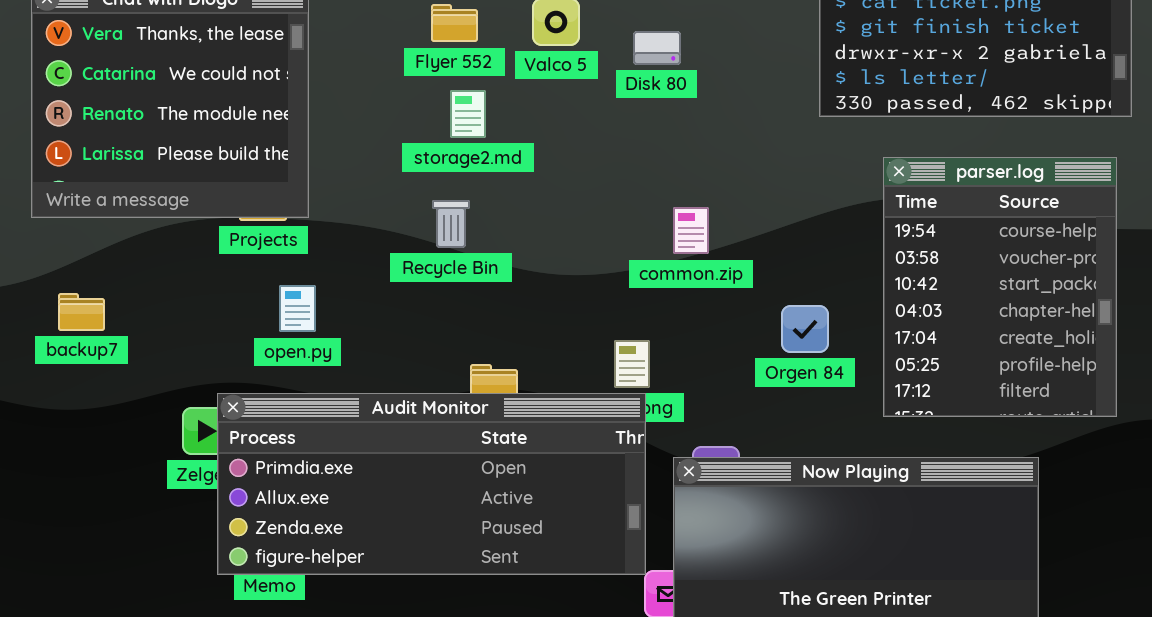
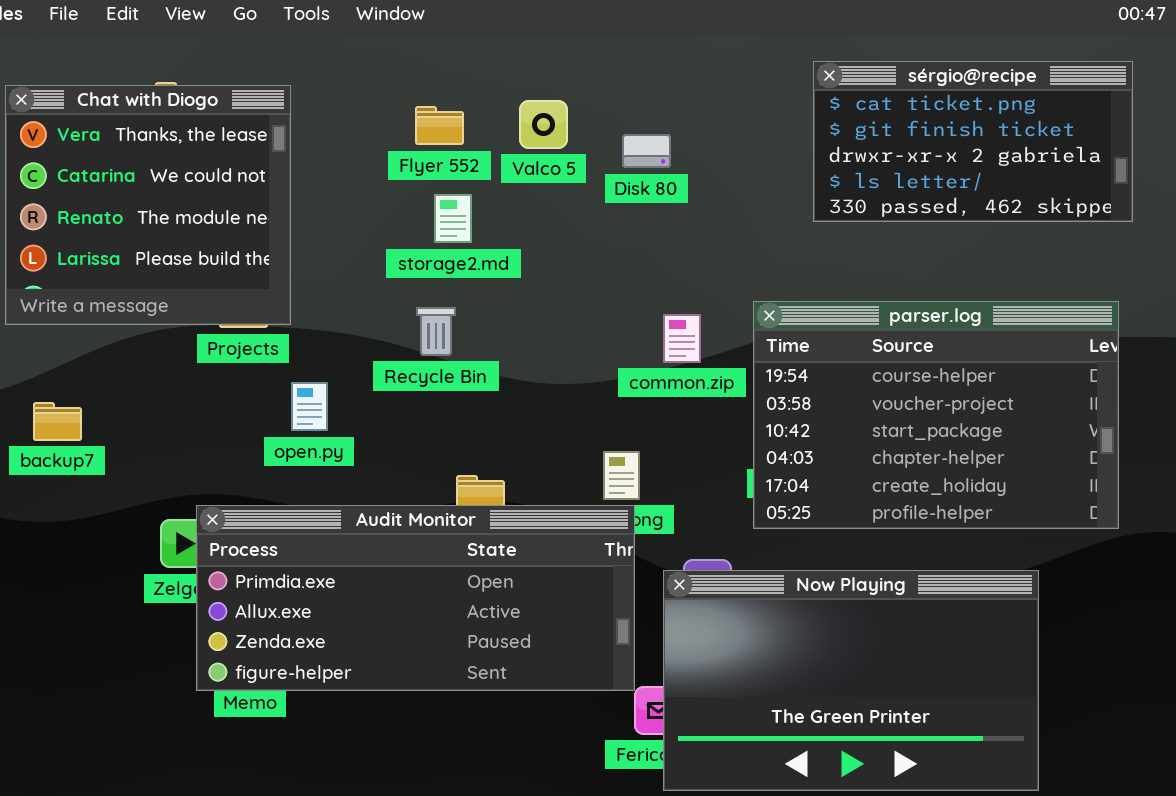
parser.log: [883,157,1117,417] -> [753,301,1119,529], resized
open.py: [279,285,316,332] -> [291,382,328,431], moved

